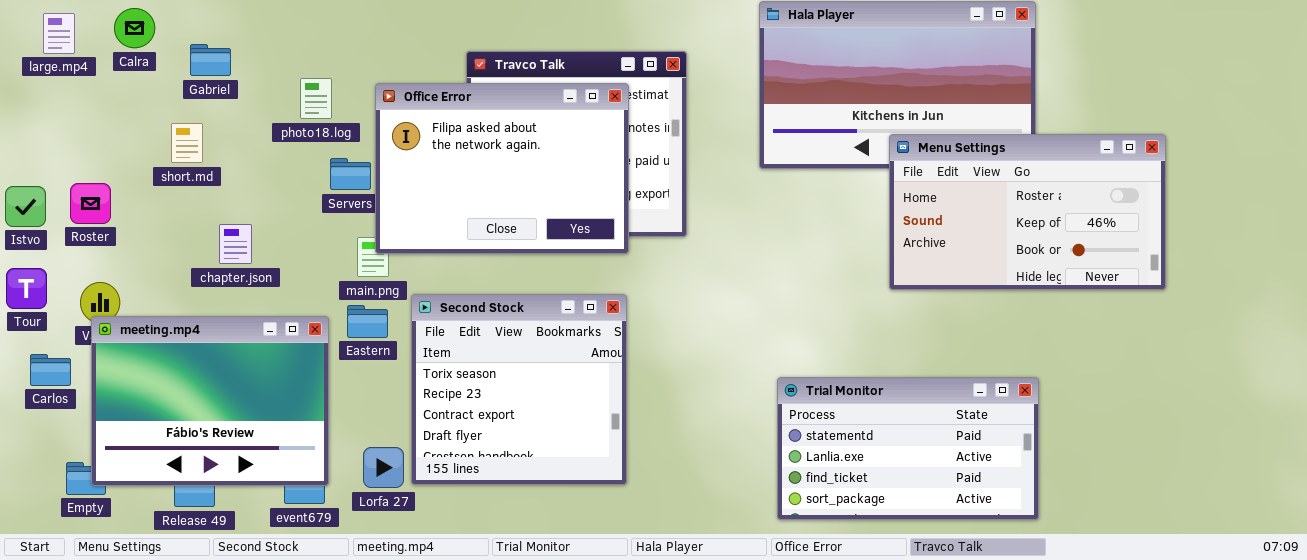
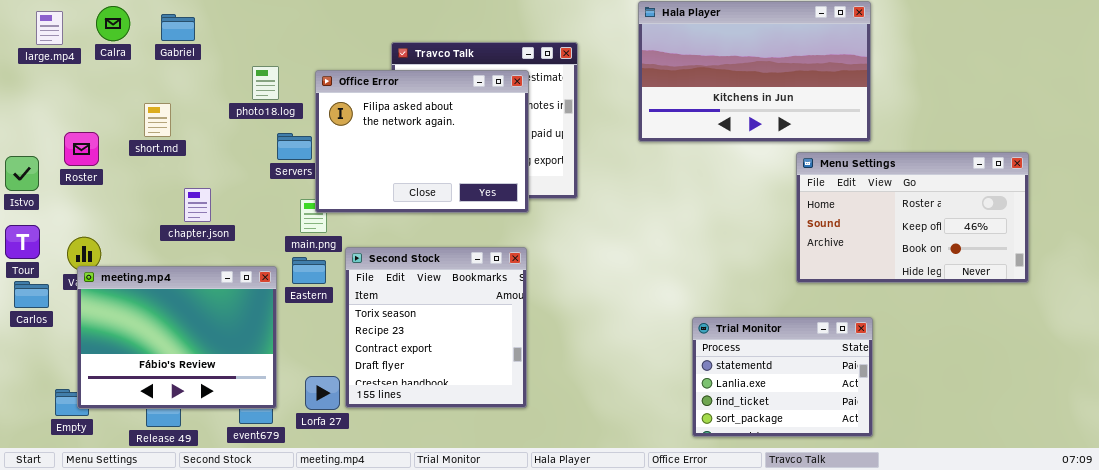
Gabriel: [190,44,231,76] -> [161,14,195,41], moved
Menu Settings: [889,134,1166,290] -> [796,152,1029,283], moved
Roster: [70,183,111,224] -> [64,132,99,166], moved
Carlos: [30,354,71,386] -> [14,281,49,308], moved
Trial Monitor: [777,377,1039,520] -> [692,317,873,437], resized

